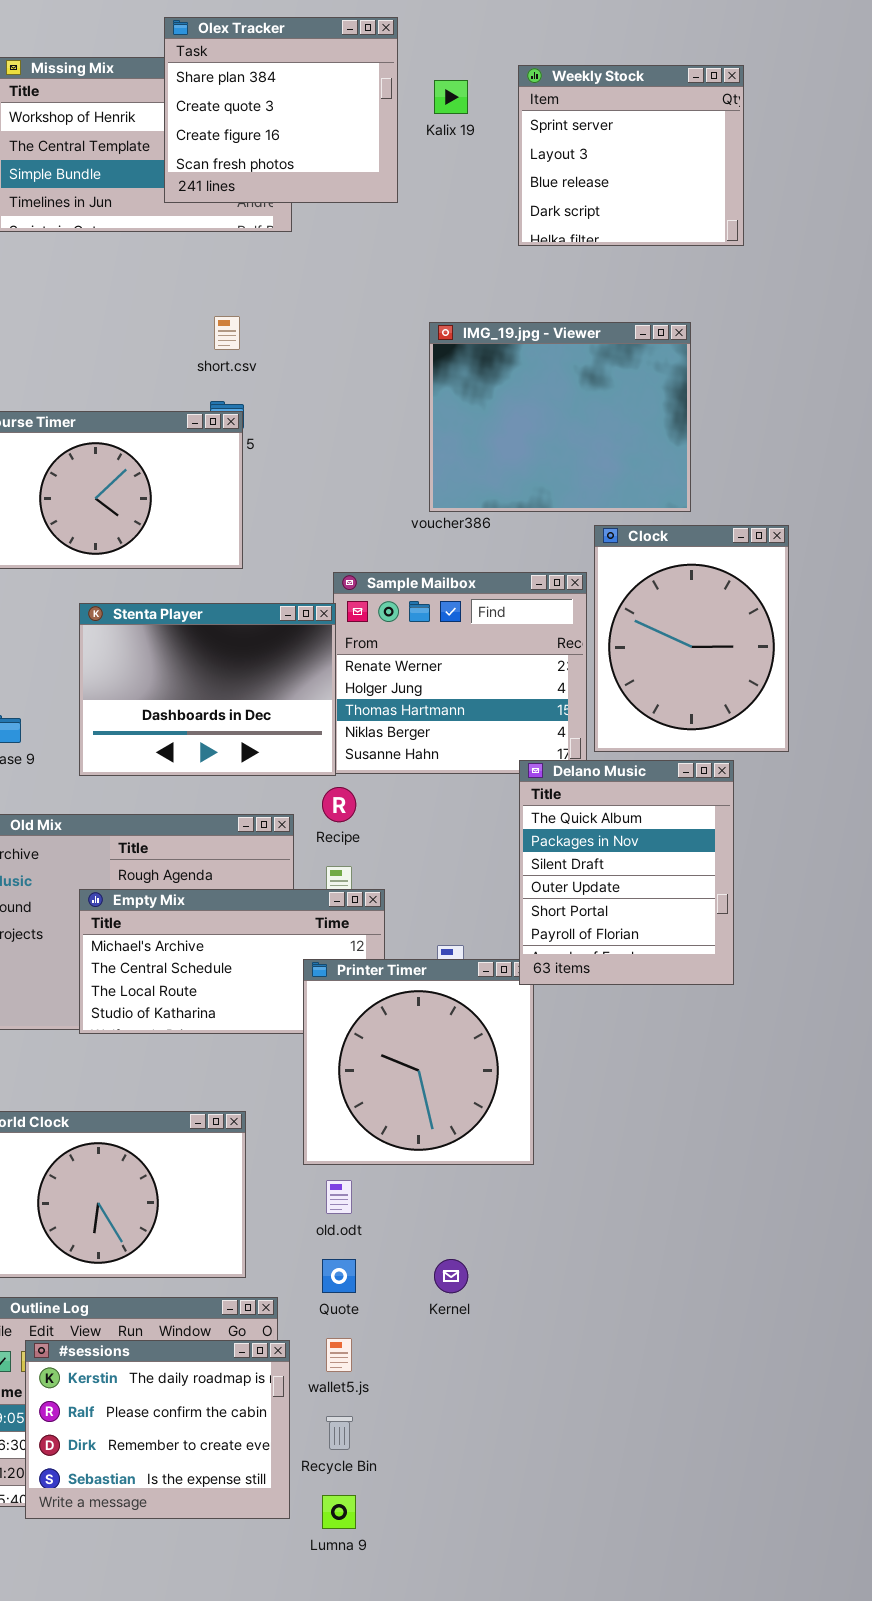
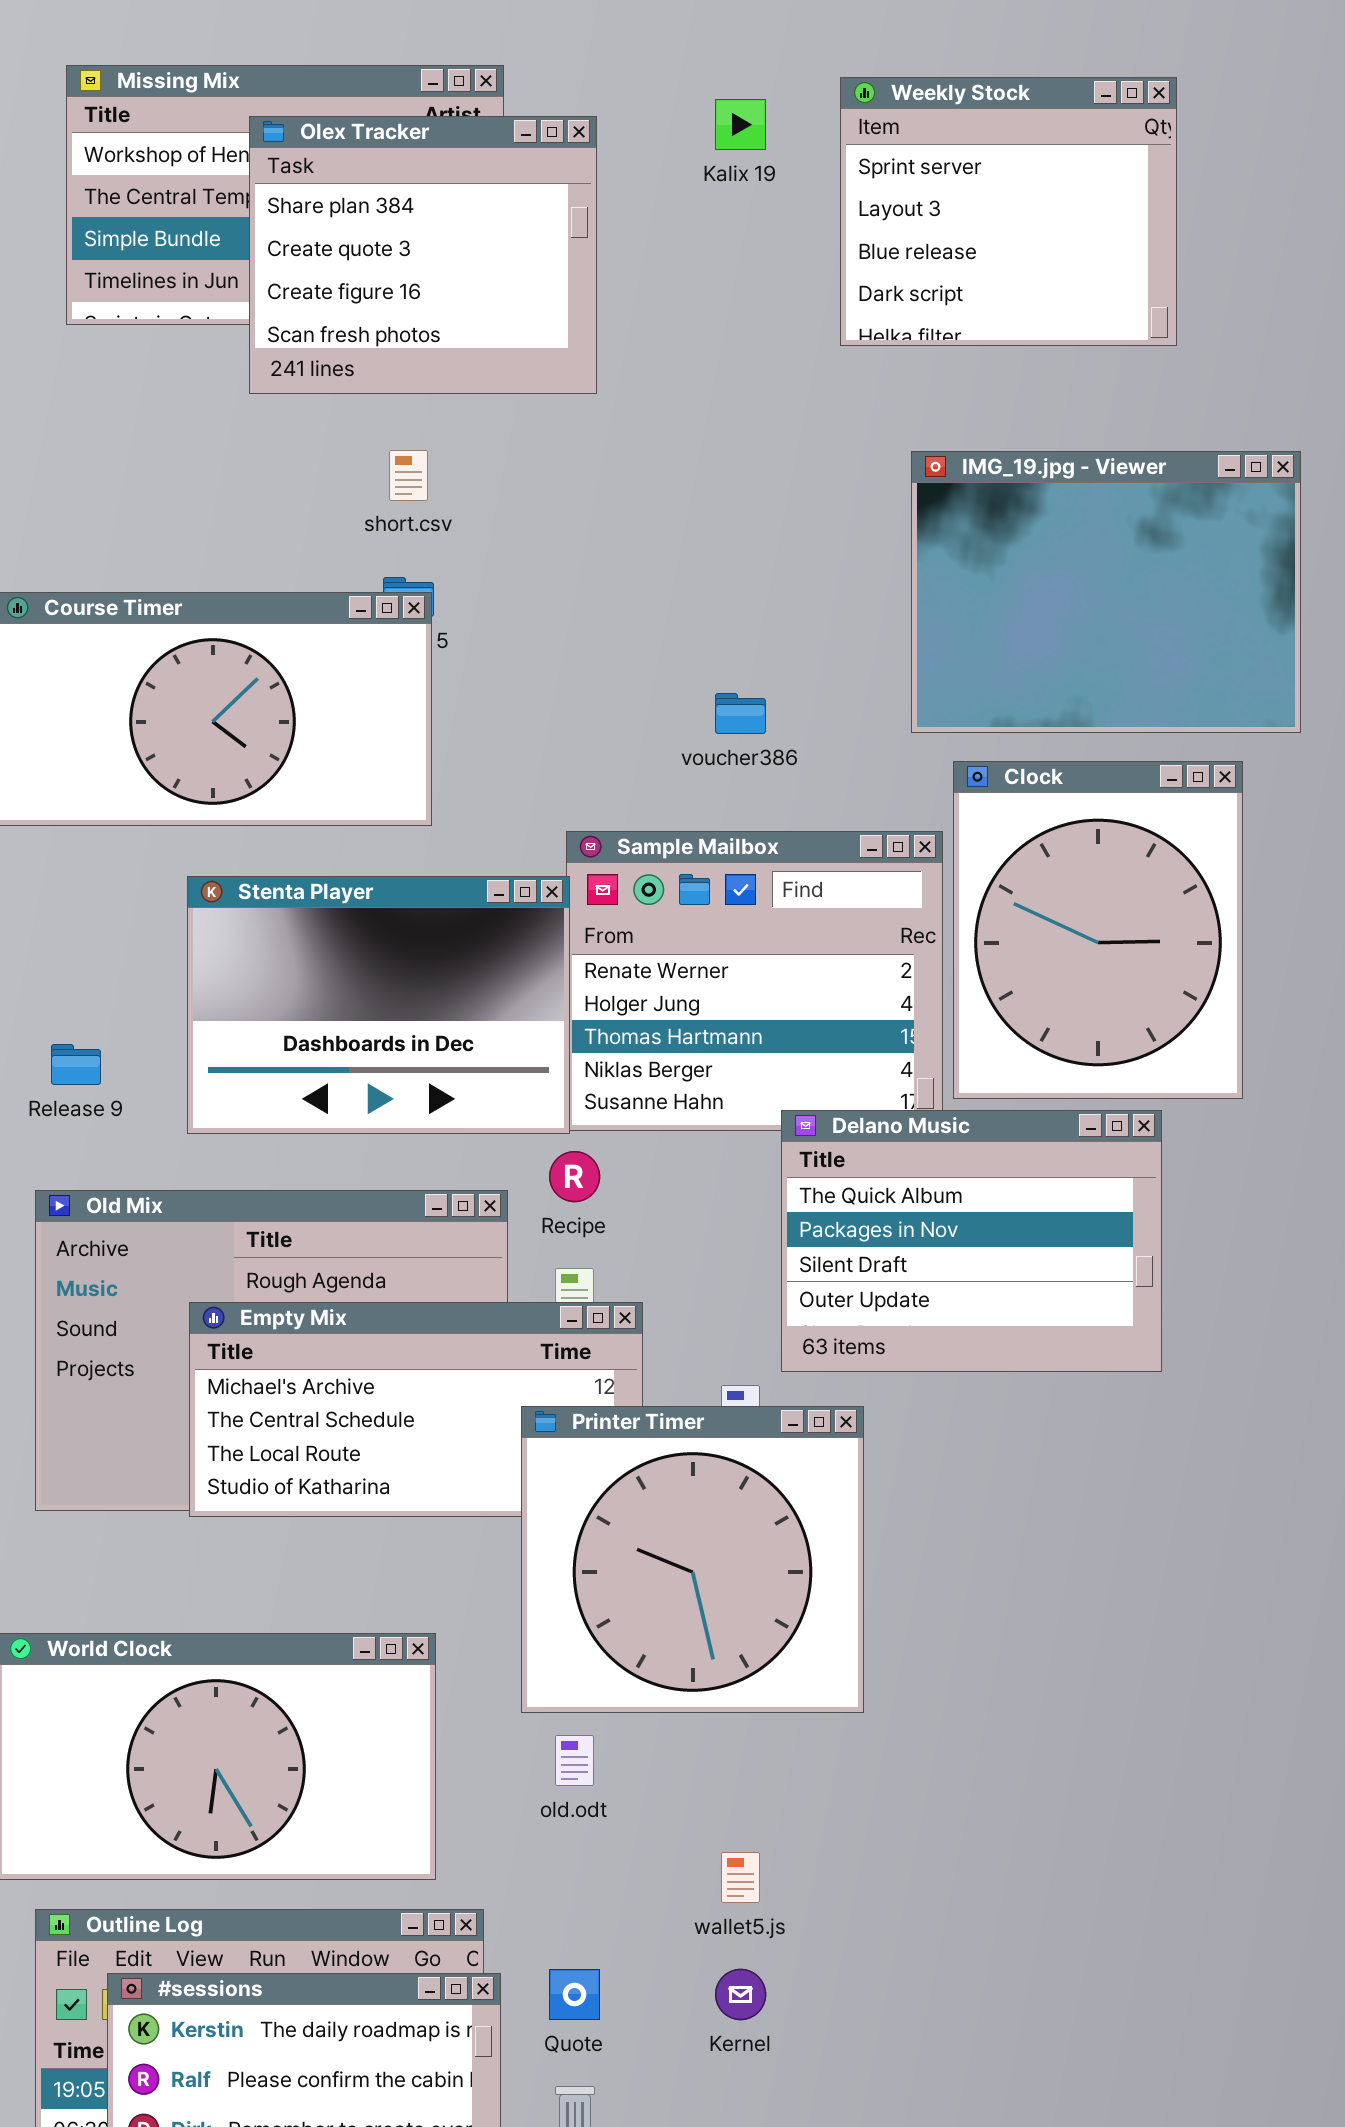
Olex Tracker: [164,17,398,203] -> [249,116,597,394], moved
IMG_19.jpg - Viewer: [429,322,691,512] -> [911,451,1301,733], moved
Delano Music: [519,760,734,985] -> [781,1110,1162,1372], resized
Quote: [322,1259,356,1293] -> [549,1969,600,2020], moved
Kernel: [434,1259,468,1293] -> [715,1969,766,2020], moved
wallet5.js: [326,1338,352,1372] -> [721,1852,760,1903], moved

